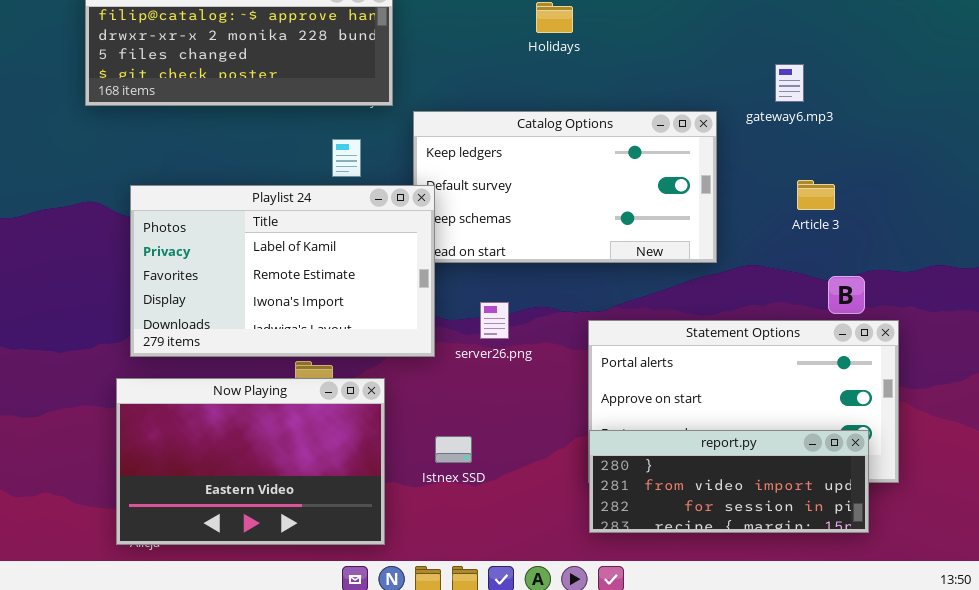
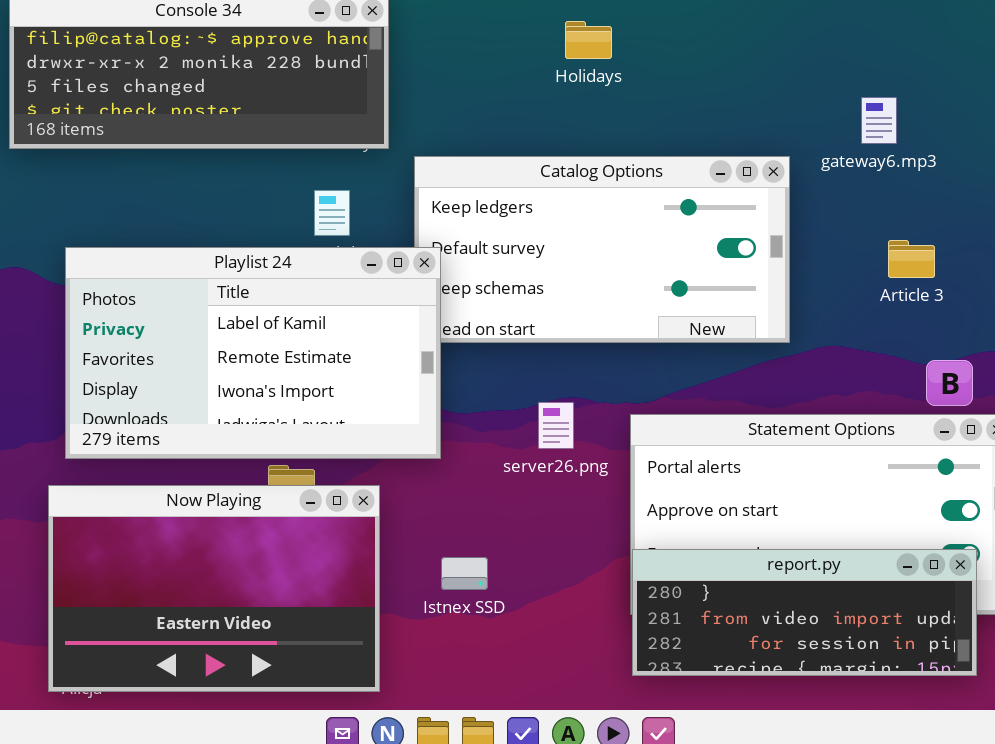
server26.png: [480,302,509,339] -> [538,402,574,449], moved

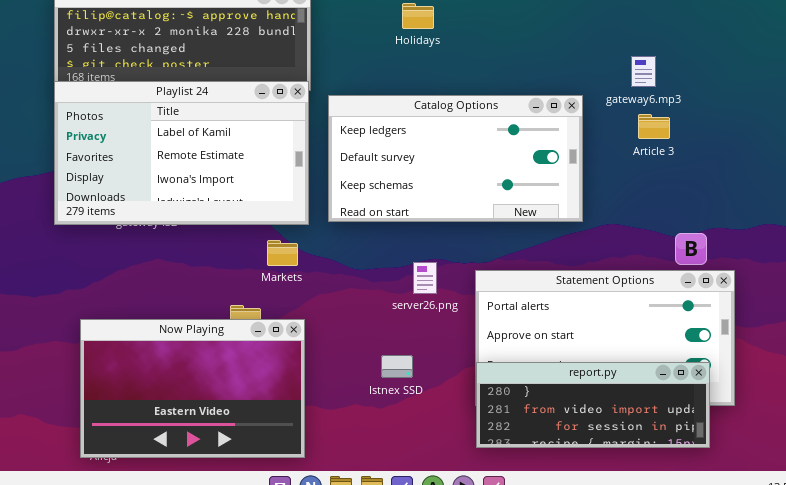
Holidays: [565,21,612,59] -> [402,3,434,29], moved
Article 3: [888,240,935,278] -> [638,114,670,139], moved
Playlist 24: [65,247,441,459] -> [54,81,309,225], moved
Istnex SSD: [441,557,488,590] -> [381,355,413,378], moved

